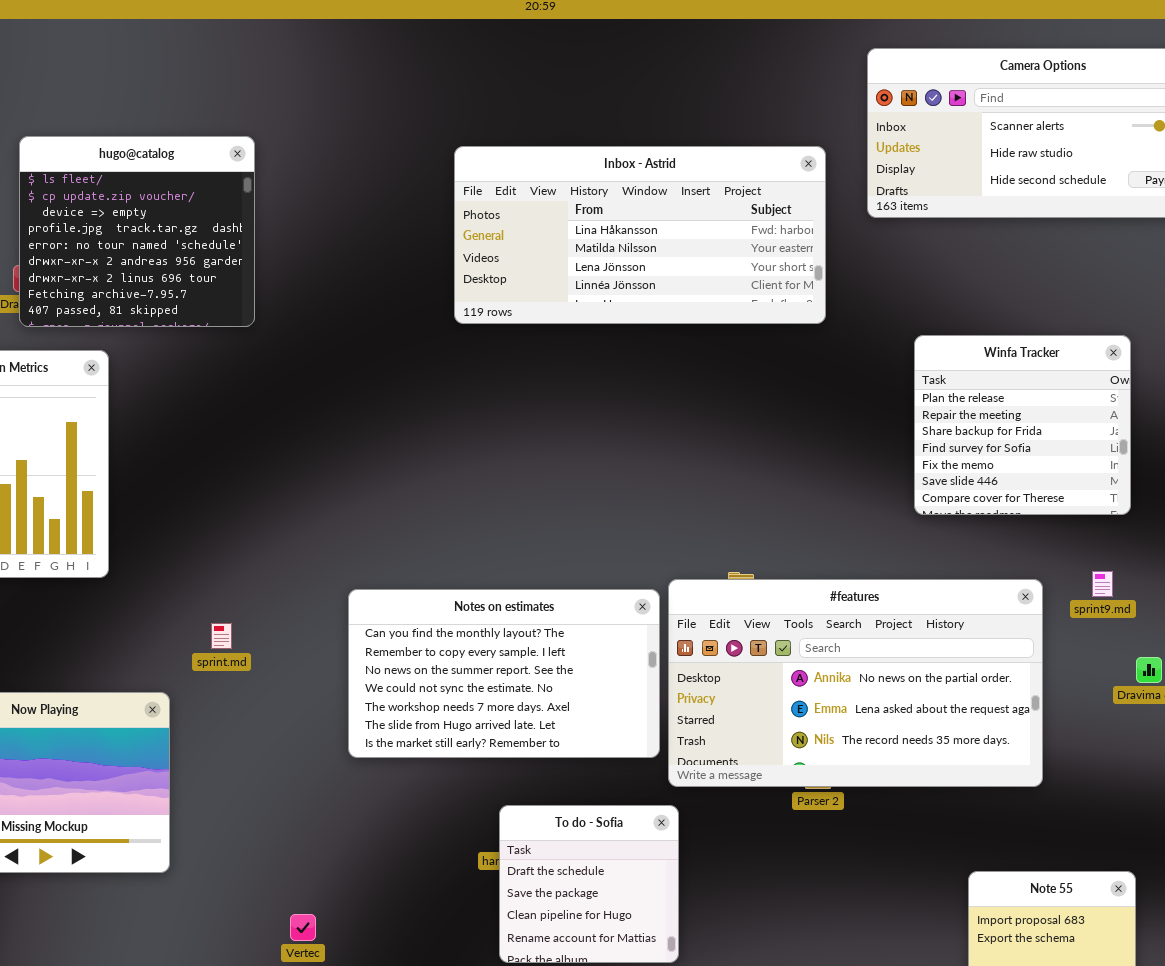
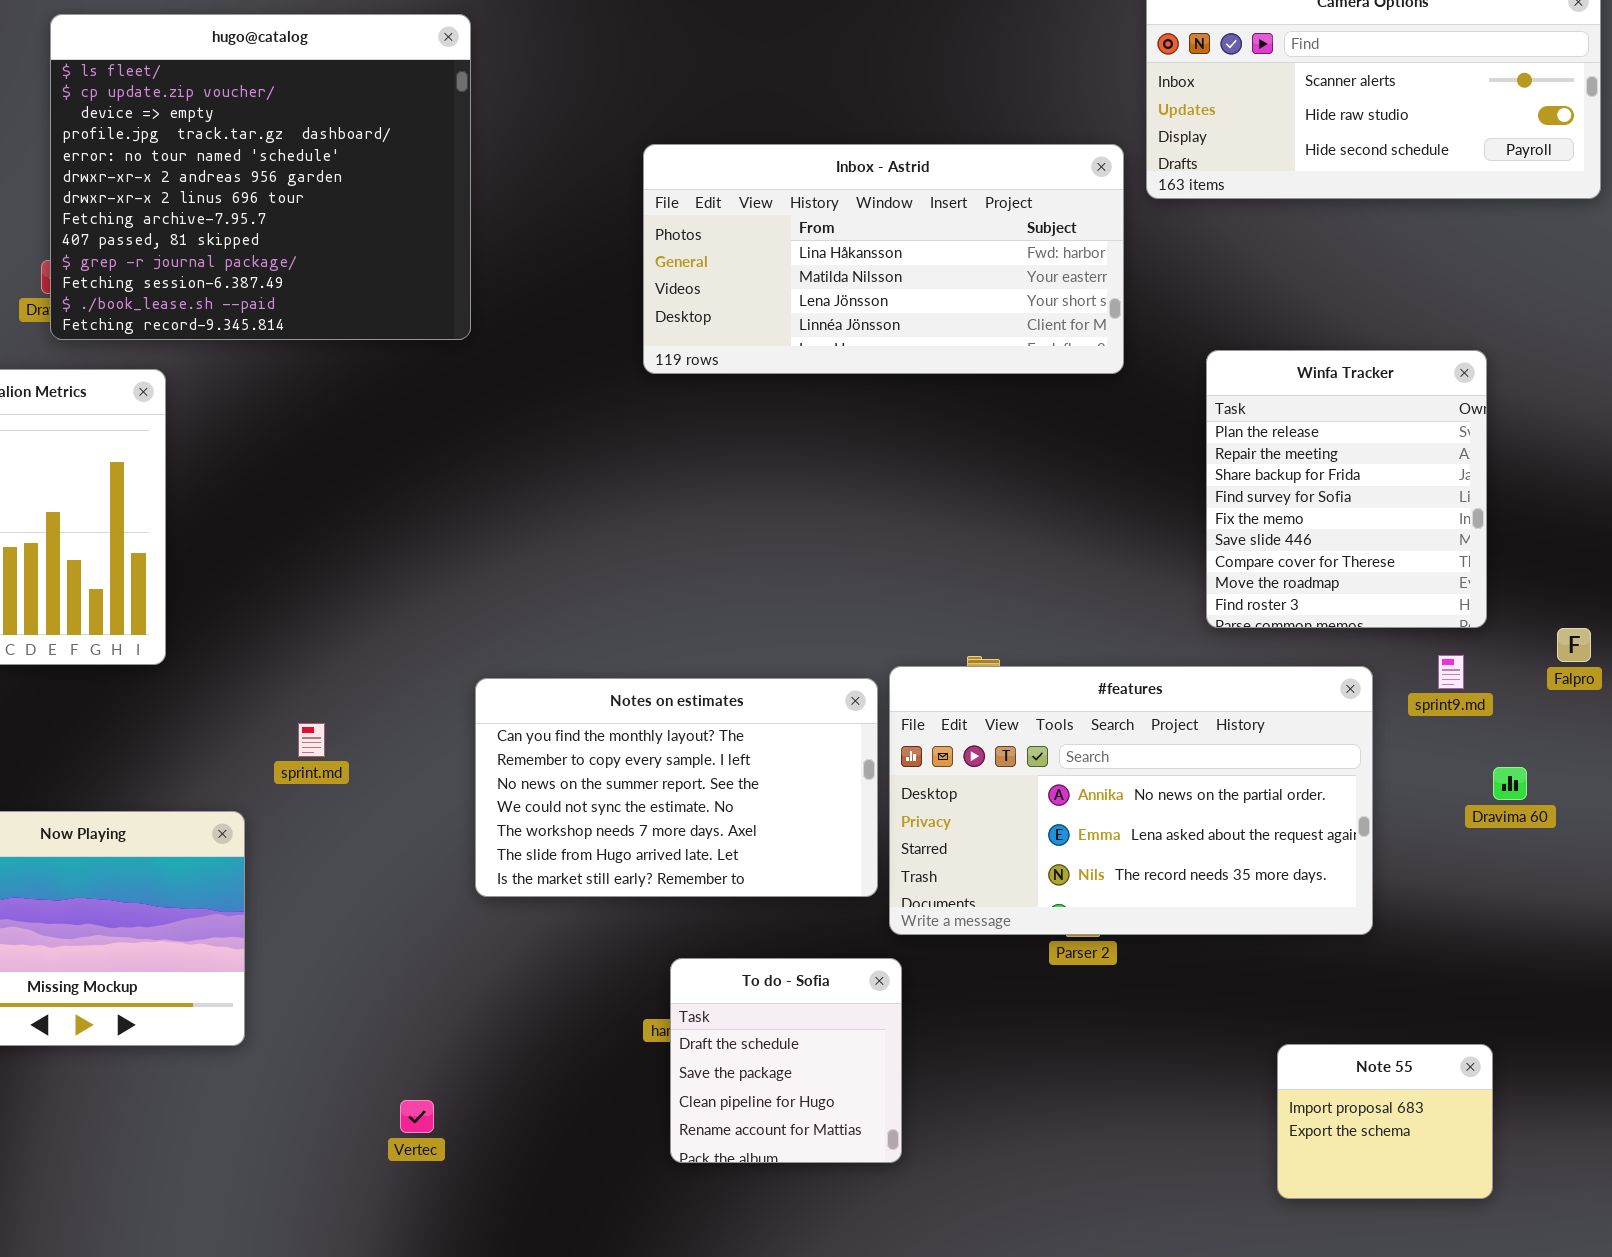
hugo@catalog: [19,136,255,327] -> [50,14,471,340], resized
Inbox - Astrid: [454,146,826,324] -> [643,144,1124,374], moved
Winfa Tracker: [914,335,1131,515] -> [1206,350,1487,628], resized

